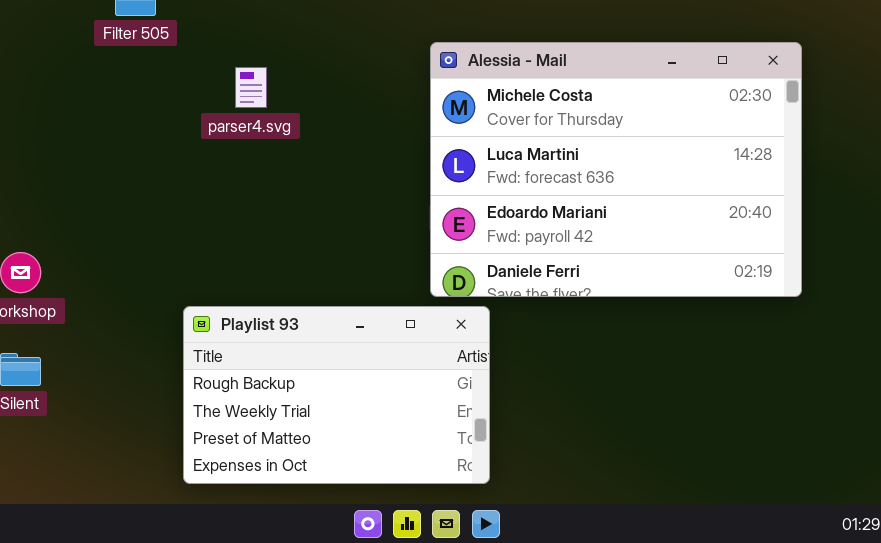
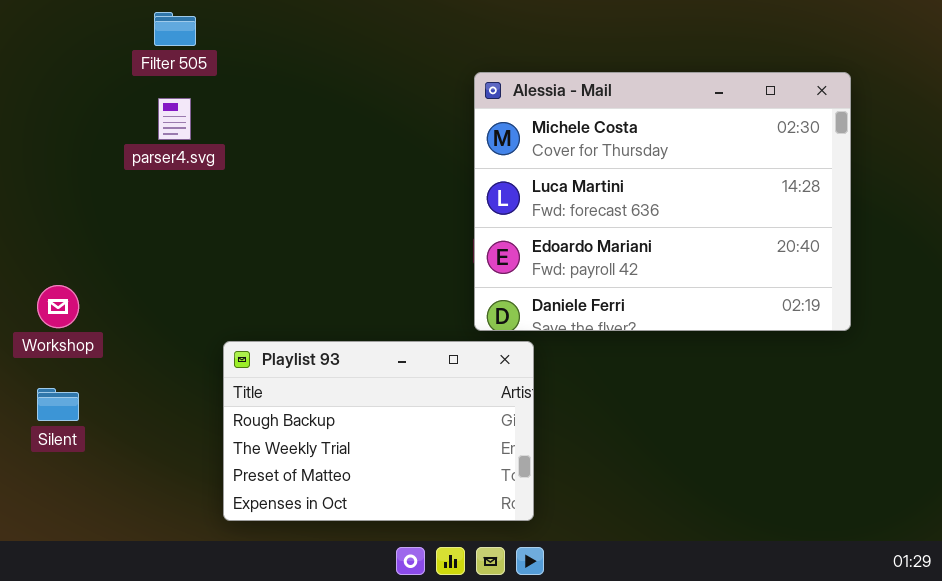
parser4.svg: [235,67,267,108] -> [158,98,191,140], moved

